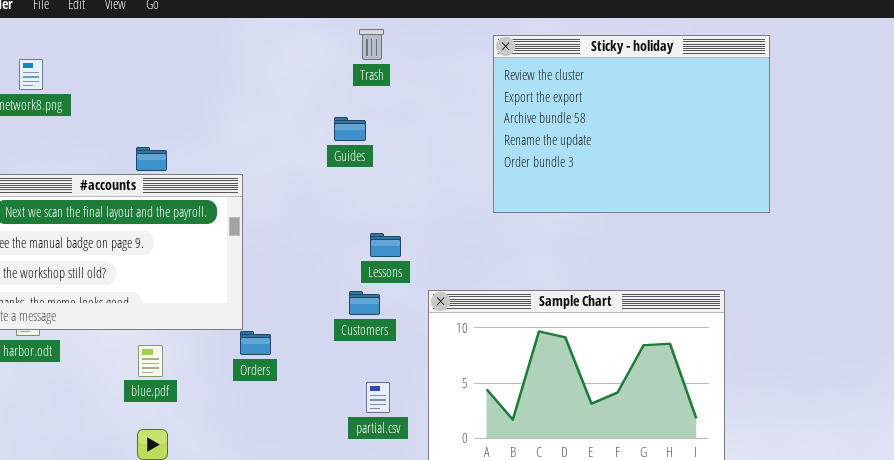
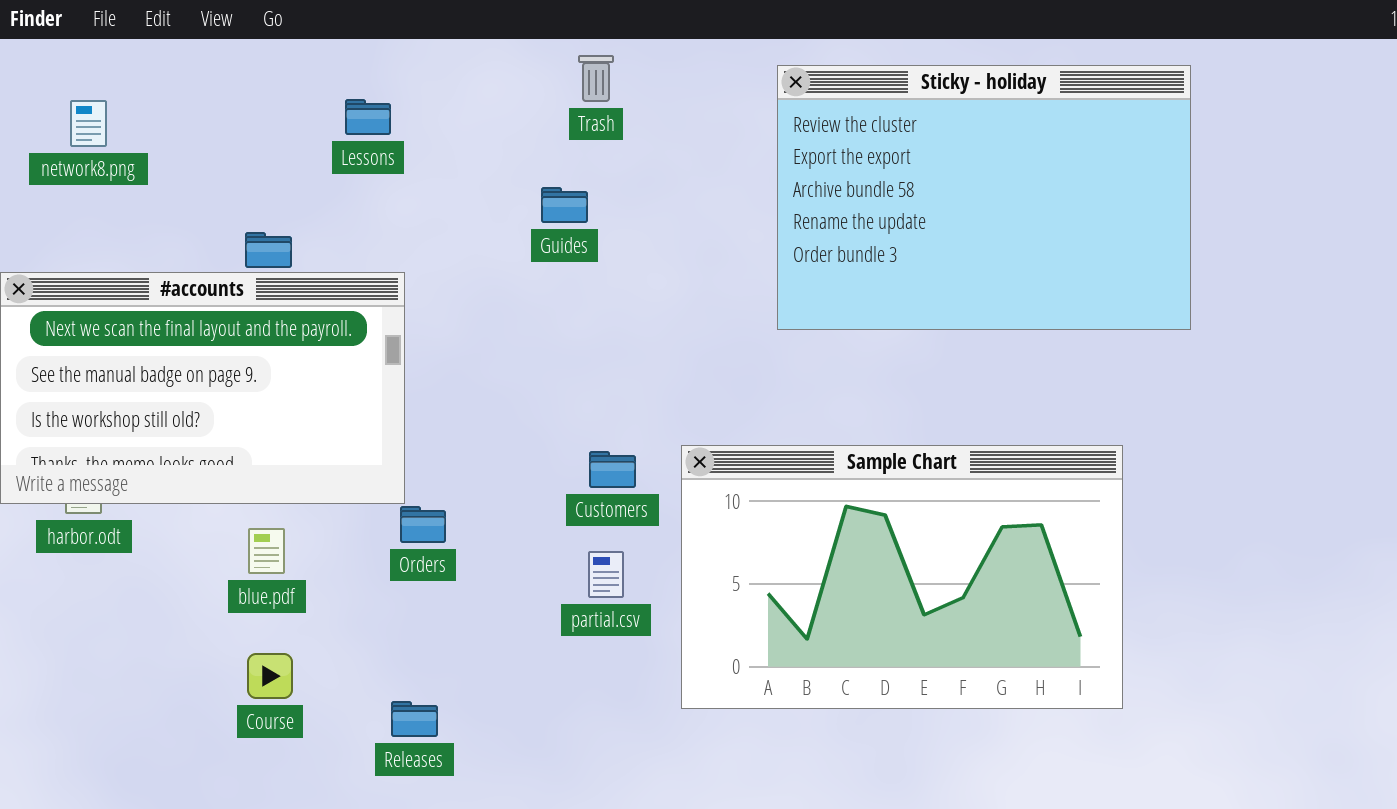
Lessons: [370,233,401,257] -> [345,99,391,135], moved
Customers: [349,291,380,315] -> [589,451,636,488], moved
partial.csv: [366,382,390,413] -> [588,551,624,598], moved

